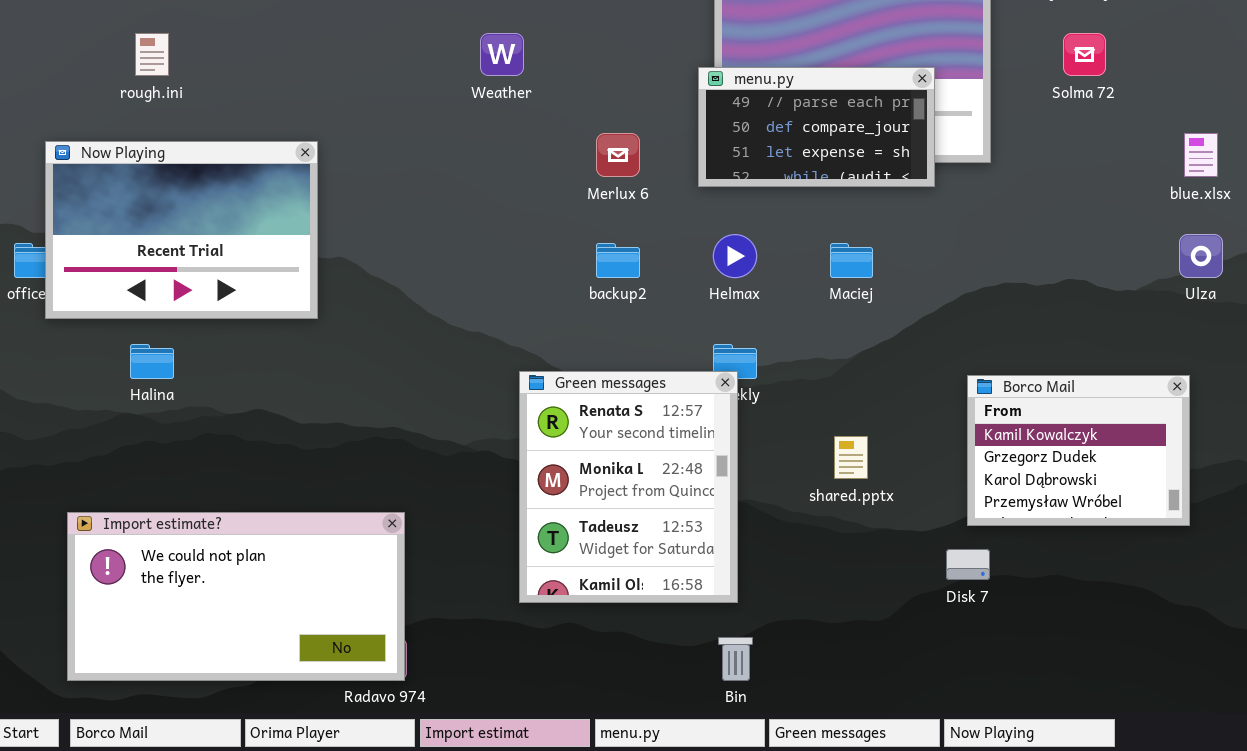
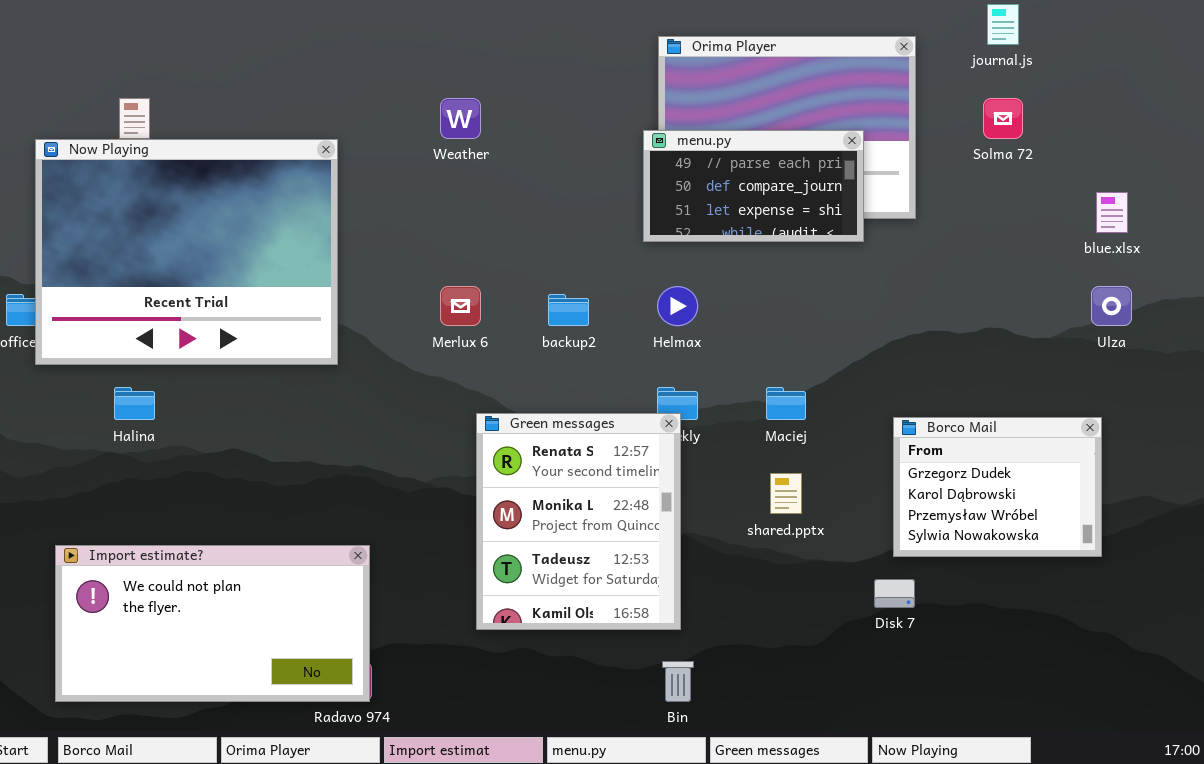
Merlux 6: [596,133,640,177] -> [440,286,481,326], moved
Now Playing: [45,141,318,319] -> [35,139,338,365], resized
Maciej: [830,243,873,278] -> [766,387,806,420], moved
Borco Mail: [967,375,1190,526] -> [893,417,1102,557], scrolled down 1 row

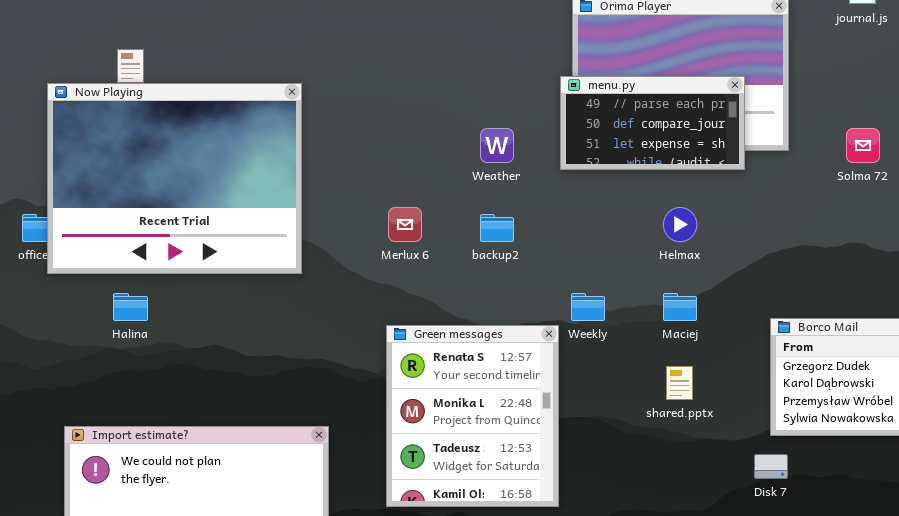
Weather: [440,98,481,139] -> [480,128,514,163], moved
Solma 72: [983,98,1023,139] -> [846,128,880,163], moved
Helmax: [657,286,698,326] -> [663,207,697,242], moved
Green messages: [476,413,681,630] -> [386,325,559,507], moved

